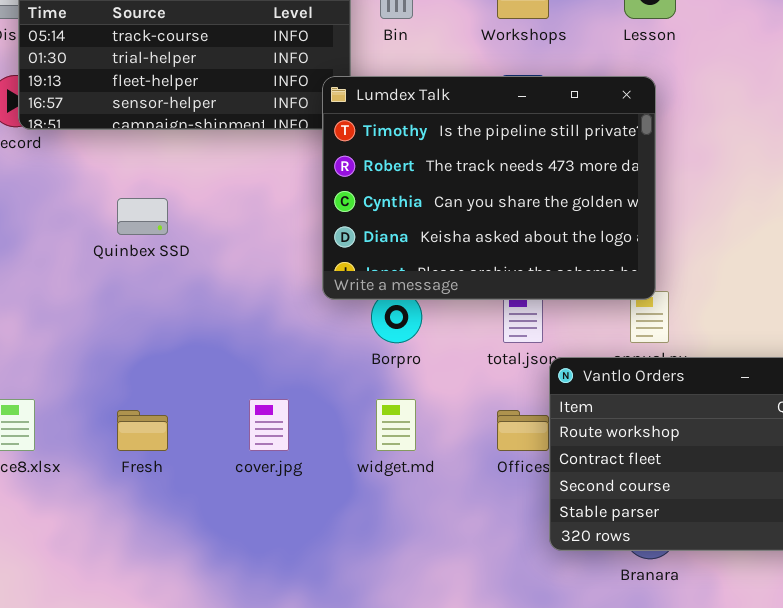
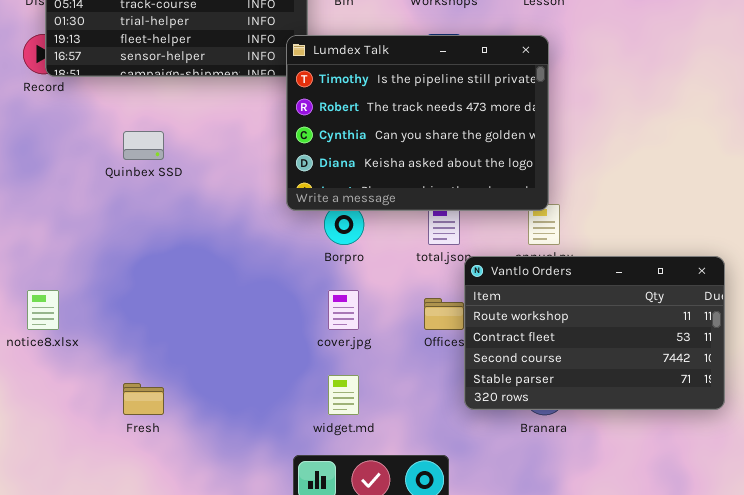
cover.jpg: [249,399,289,451] -> [328,290,359,330], moved
widget.md: [376,399,416,451] -> [328,375,359,415], moved
Fresh: [117,410,168,451] -> [123,383,164,415], moved

